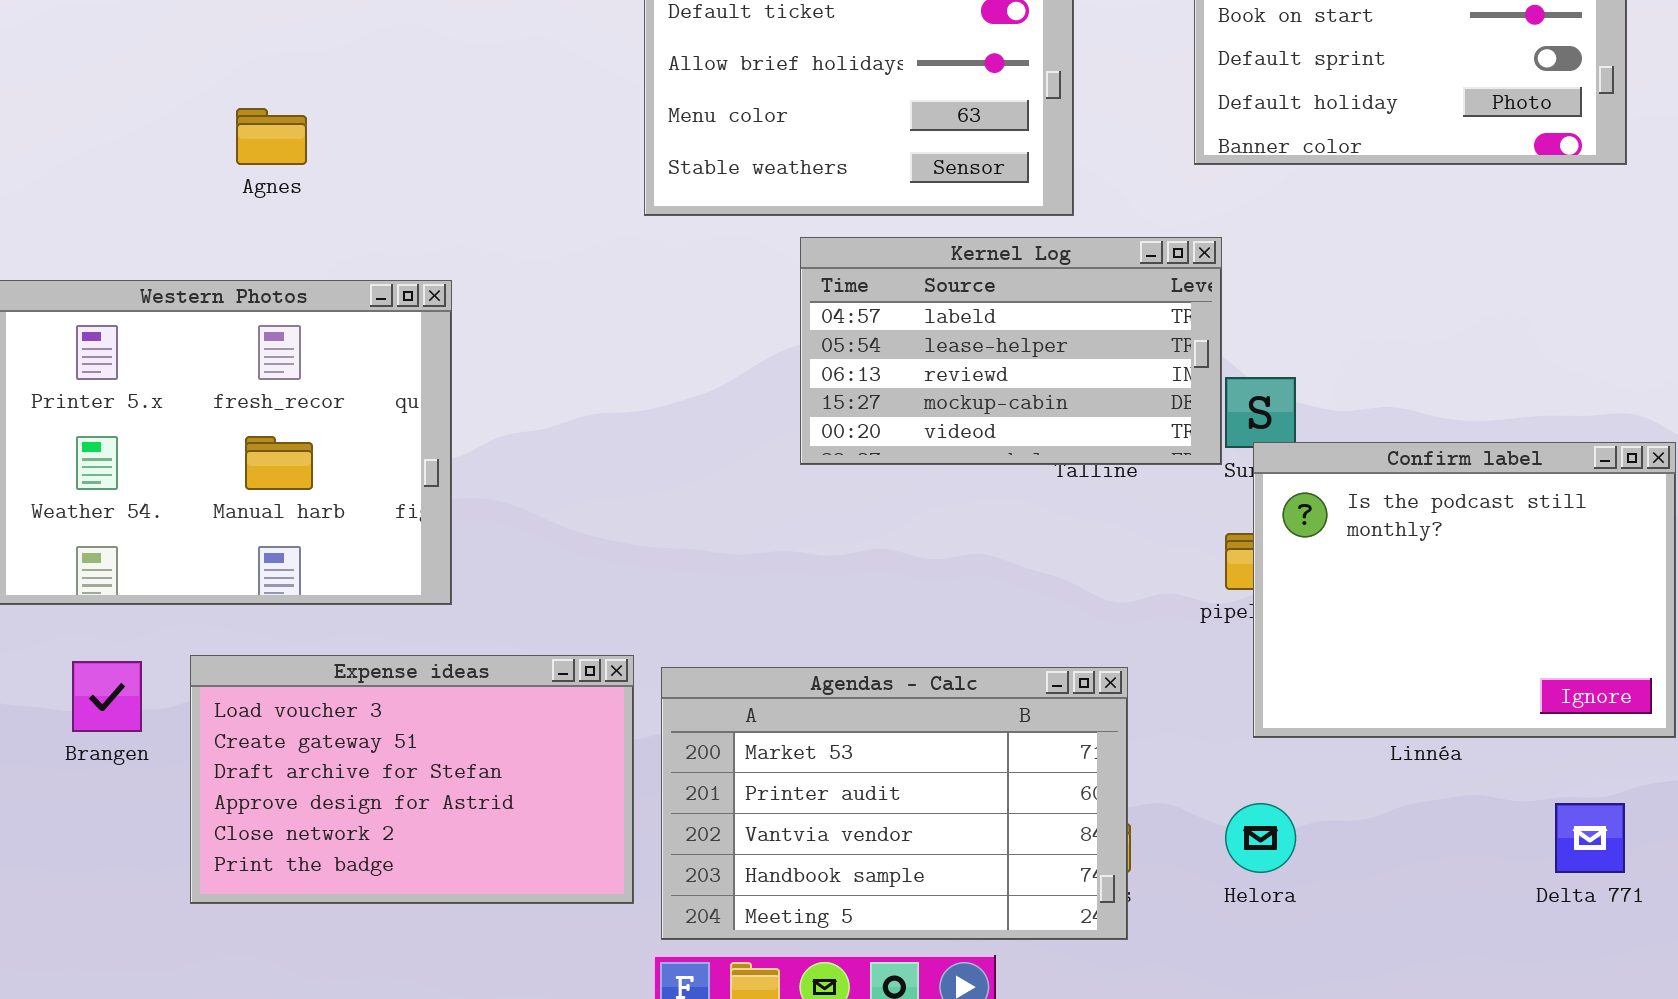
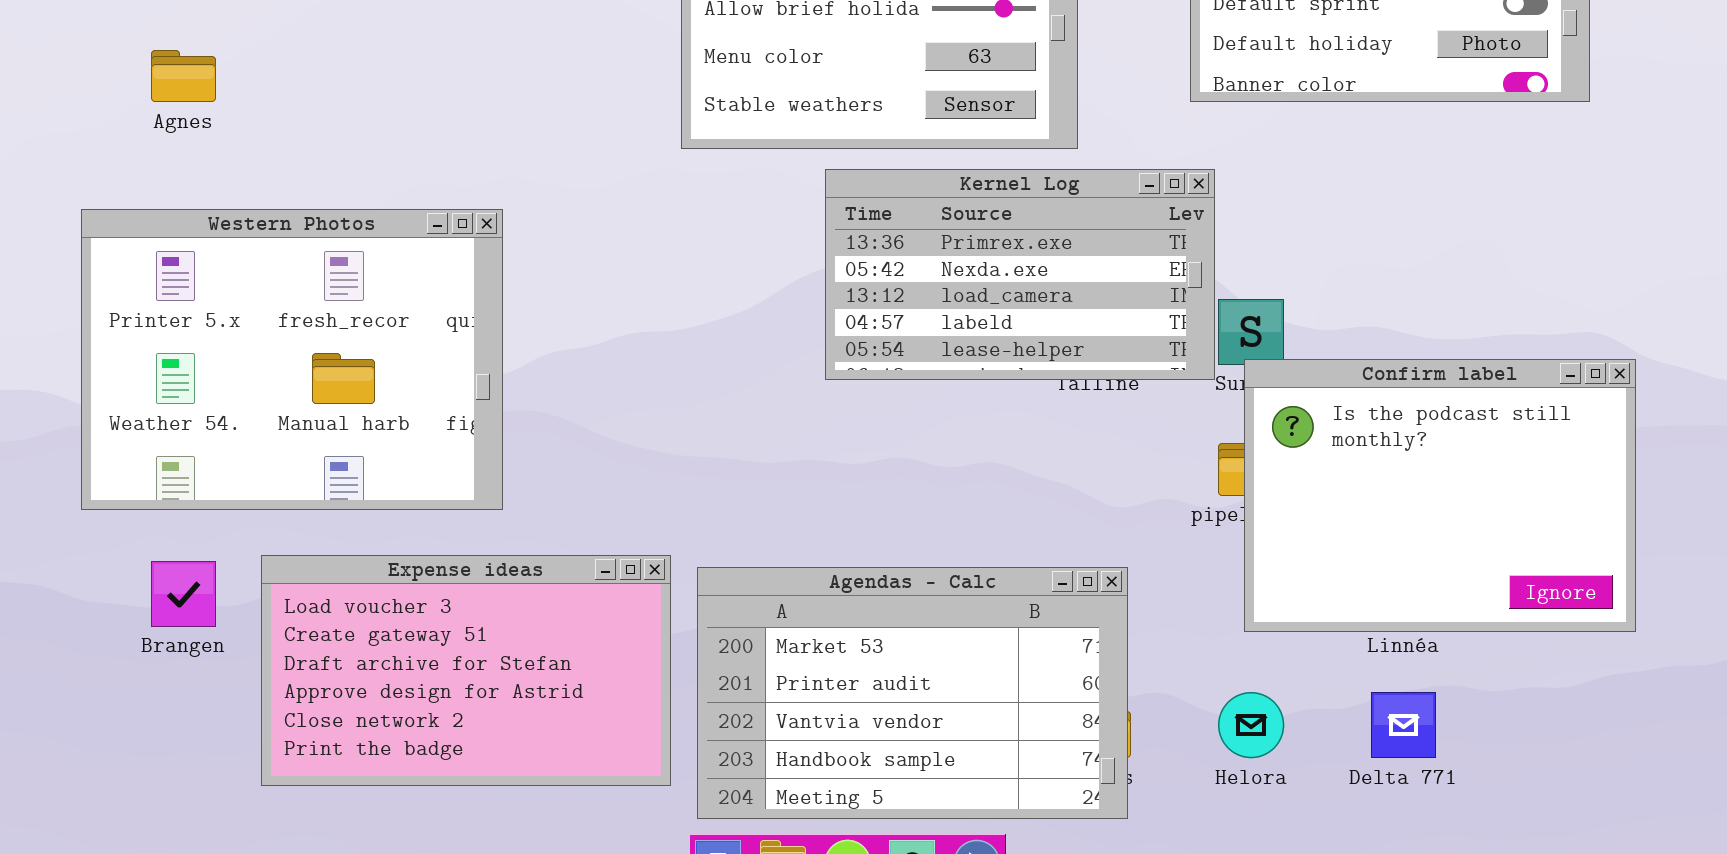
Agnes: [236,108,307,165] -> [151,50,216,102], moved
Kernel Log: [800,237,1222,465] -> [825,169,1215,380], scrolled up 3 rows
Delta 771: [1555,803,1625,873] -> [1371,692,1436,758], moved

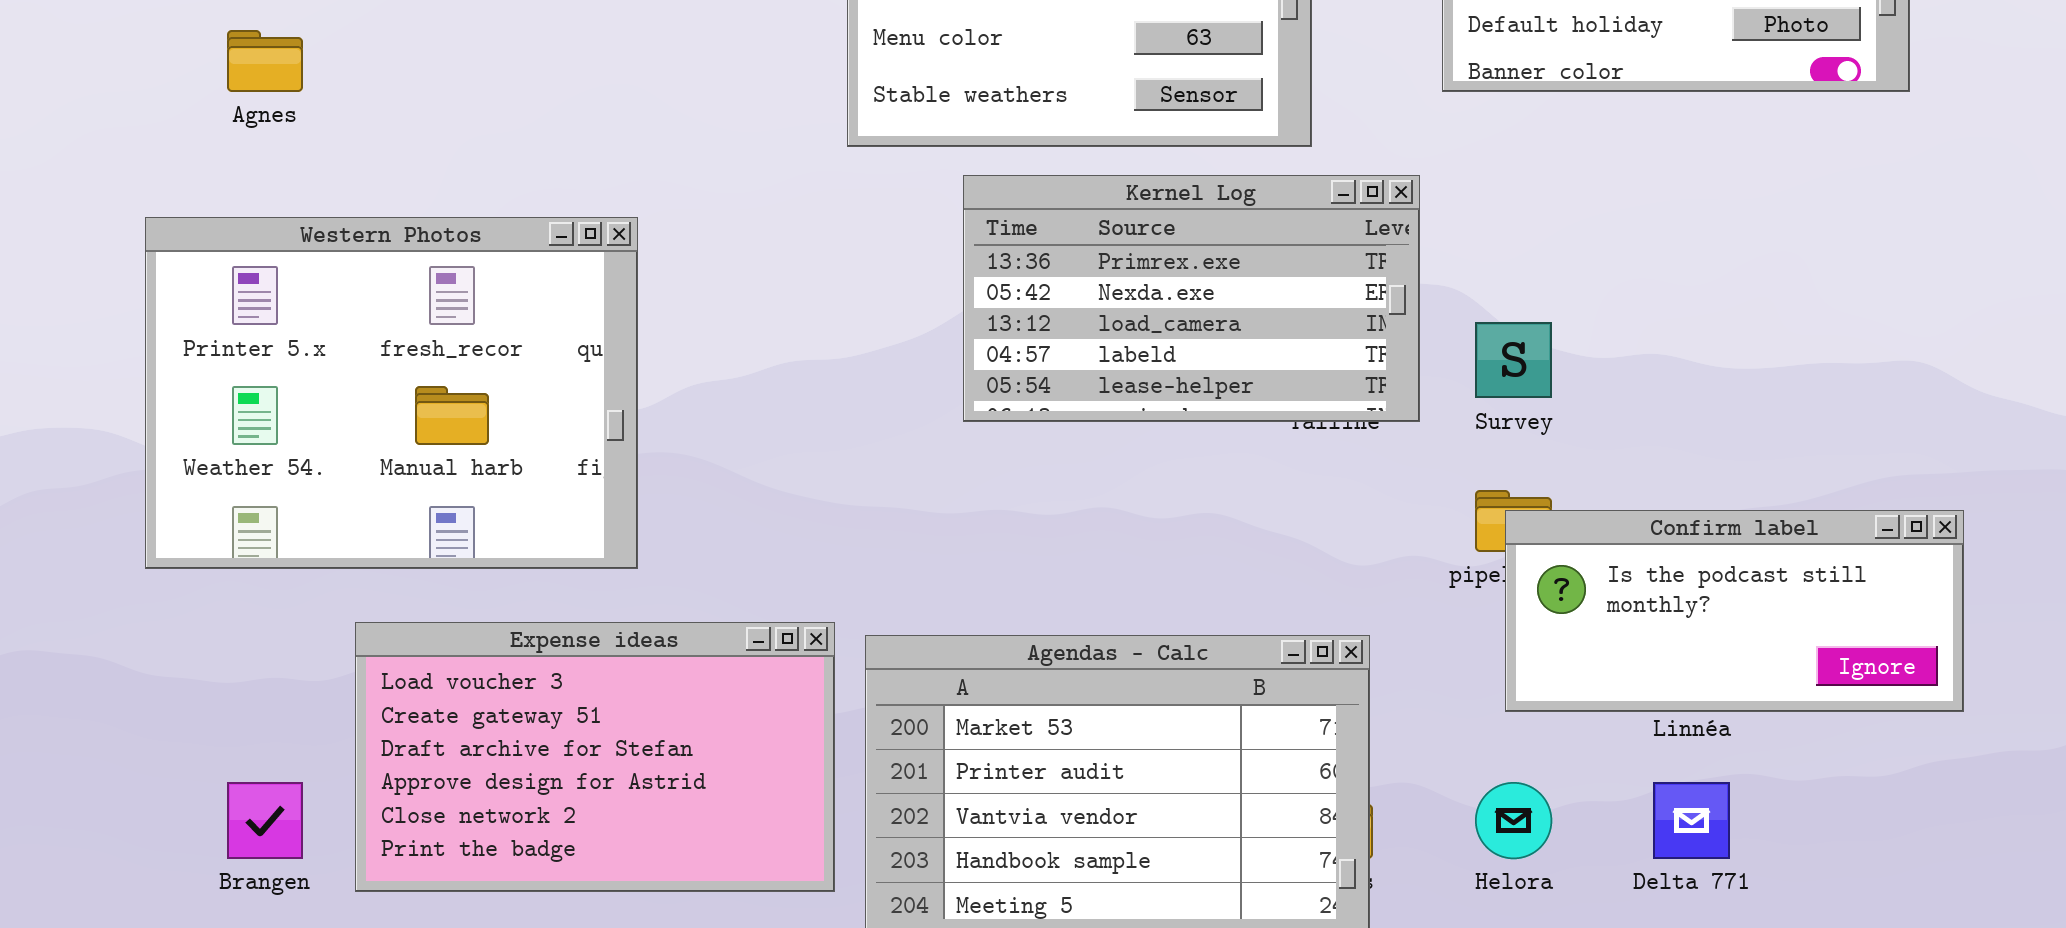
Kernel Log: [825,169,1215,380] -> [963,175,1420,422], moved
Confirm label: [1244,359,1636,632] -> [1505,510,1964,712], resized
Brangen: [151,561,216,627] -> [227,782,303,859], moved

